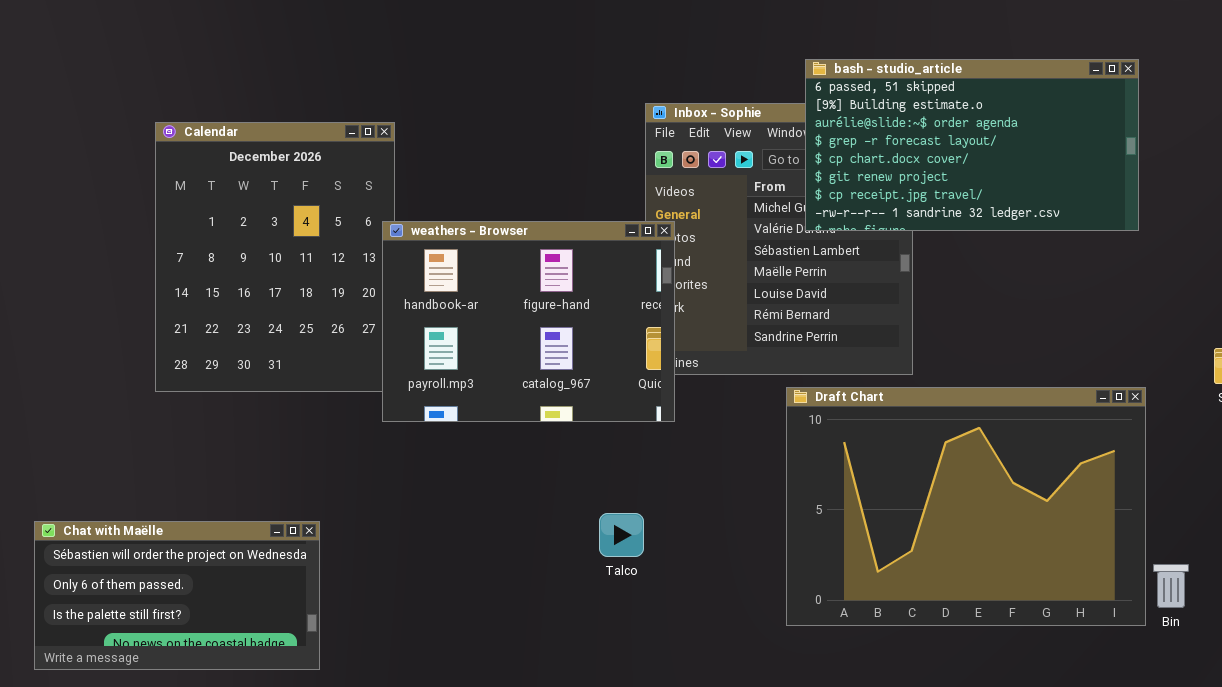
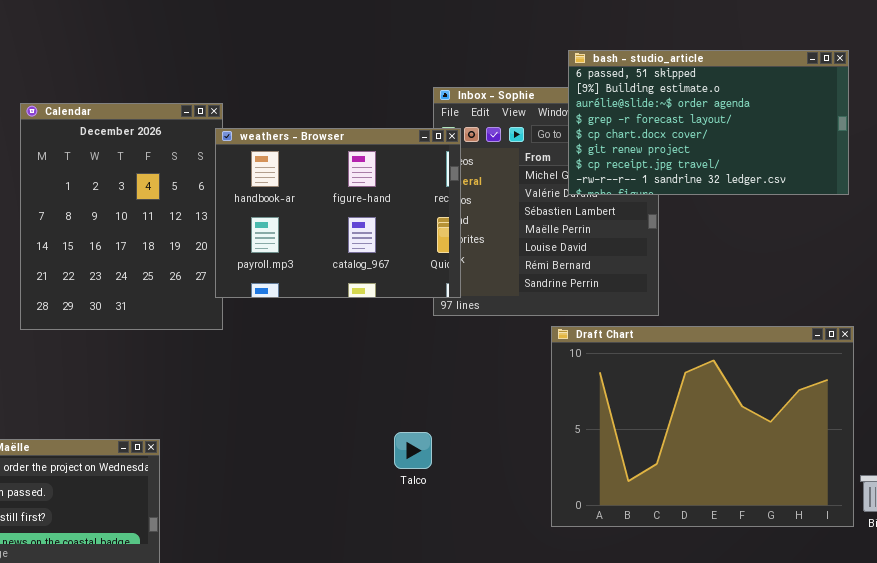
weathers - Browser: [382,221,675,422] -> [215,128,461,298], moved

